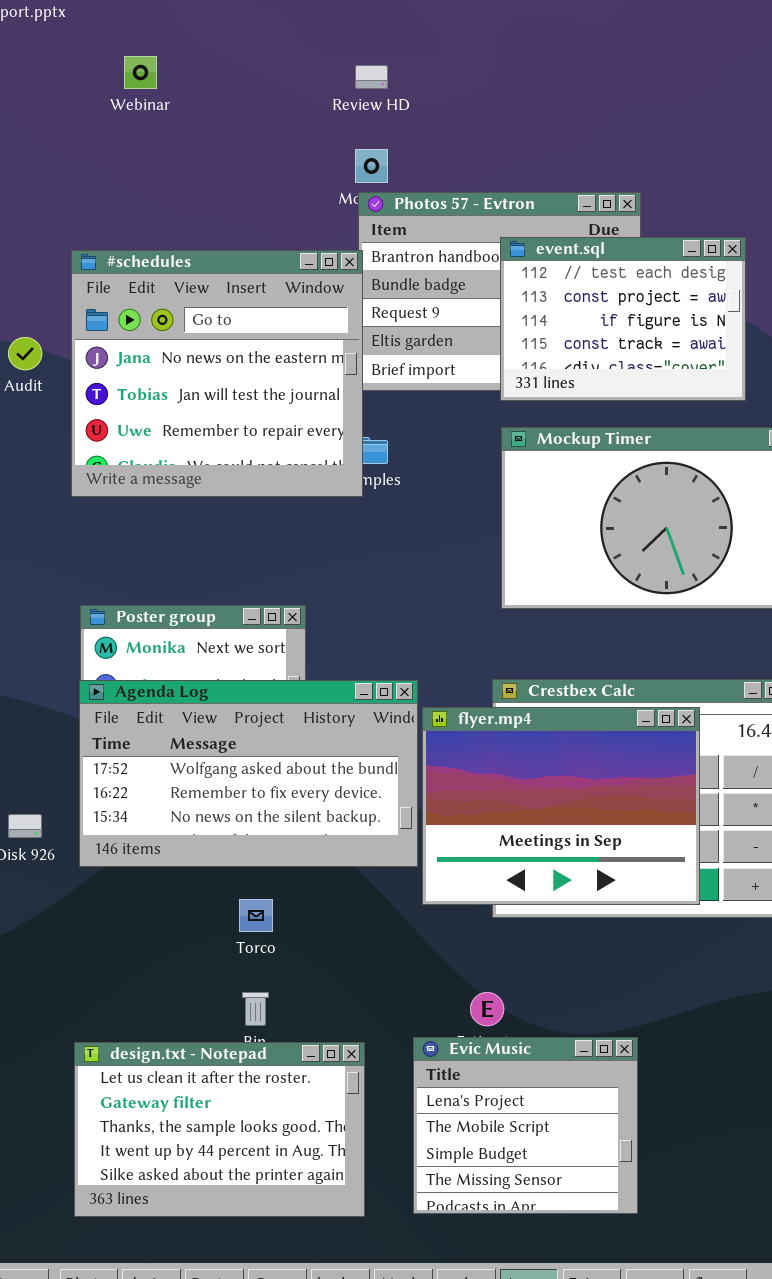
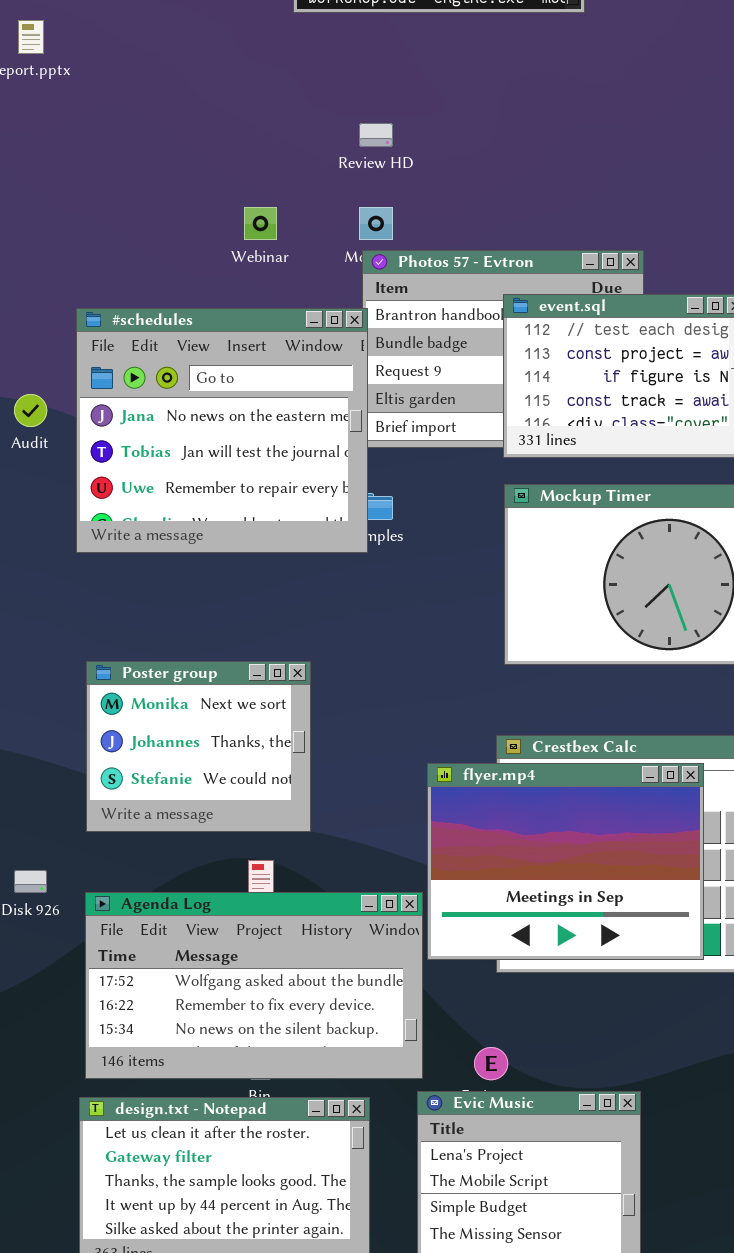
Webinar: [124,56,157,89] -> [244,207,277,240], moved
Agenda Log: [79,680,418,867] -> [85,892,423,1079], moved

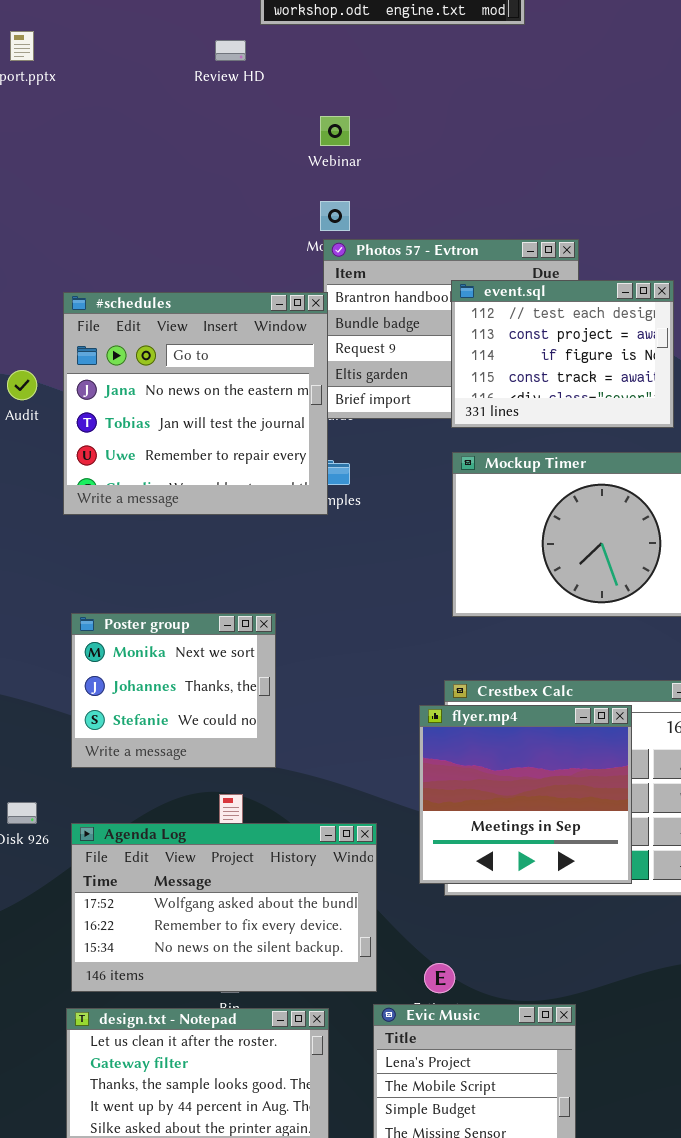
Review HD: [359,123,393,147] -> [215,40,246,61], moved
Webinar: [244,207,277,240] -> [320,116,350,146], moved
flyer.mp4: [427,763,704,960] -> [419,705,632,884], resized

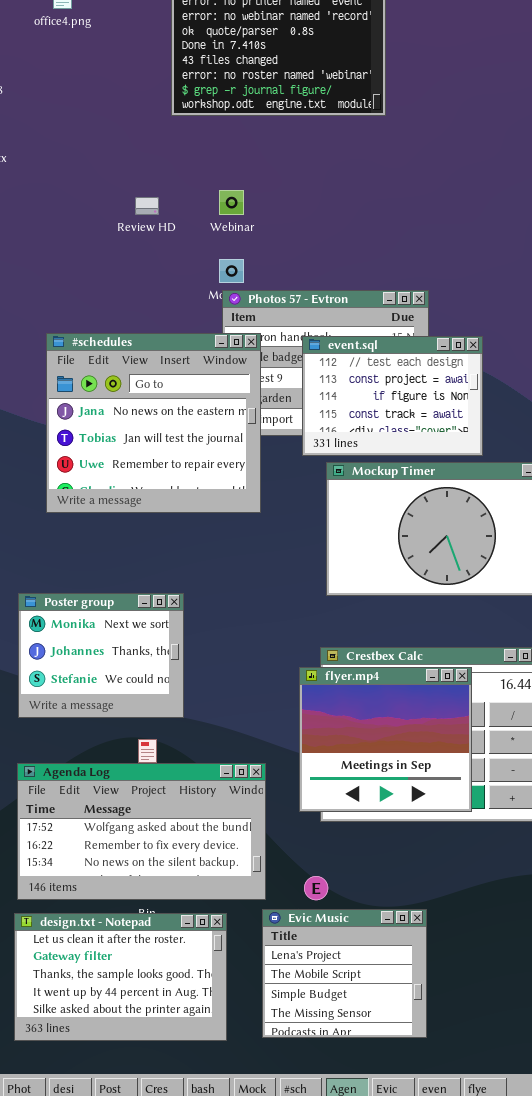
Review HD: [215,40,246,61] -> [135,197,159,215], moved
event.sql: [451,280,674,428] -> [302,336,483,456], moved
#schedules: [63,292,328,515] -> [46,333,261,513], moved

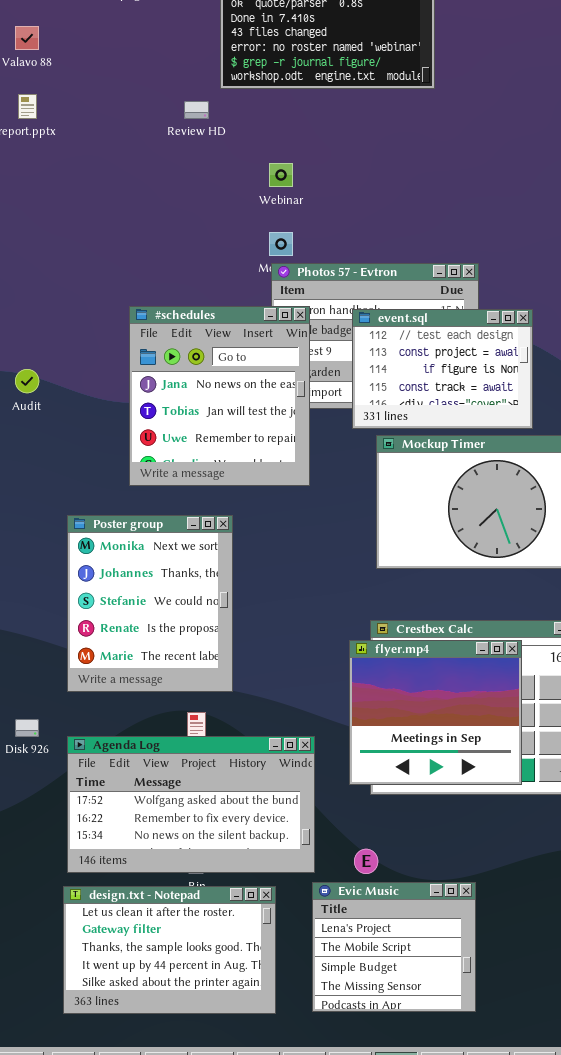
Review HD: [135,197,159,215] -> [184,101,209,119], moved
#schedules: [46,333,261,513] -> [129,306,310,486], resized
Poster group: [18,593,184,718] -> [67,515,233,692], resized

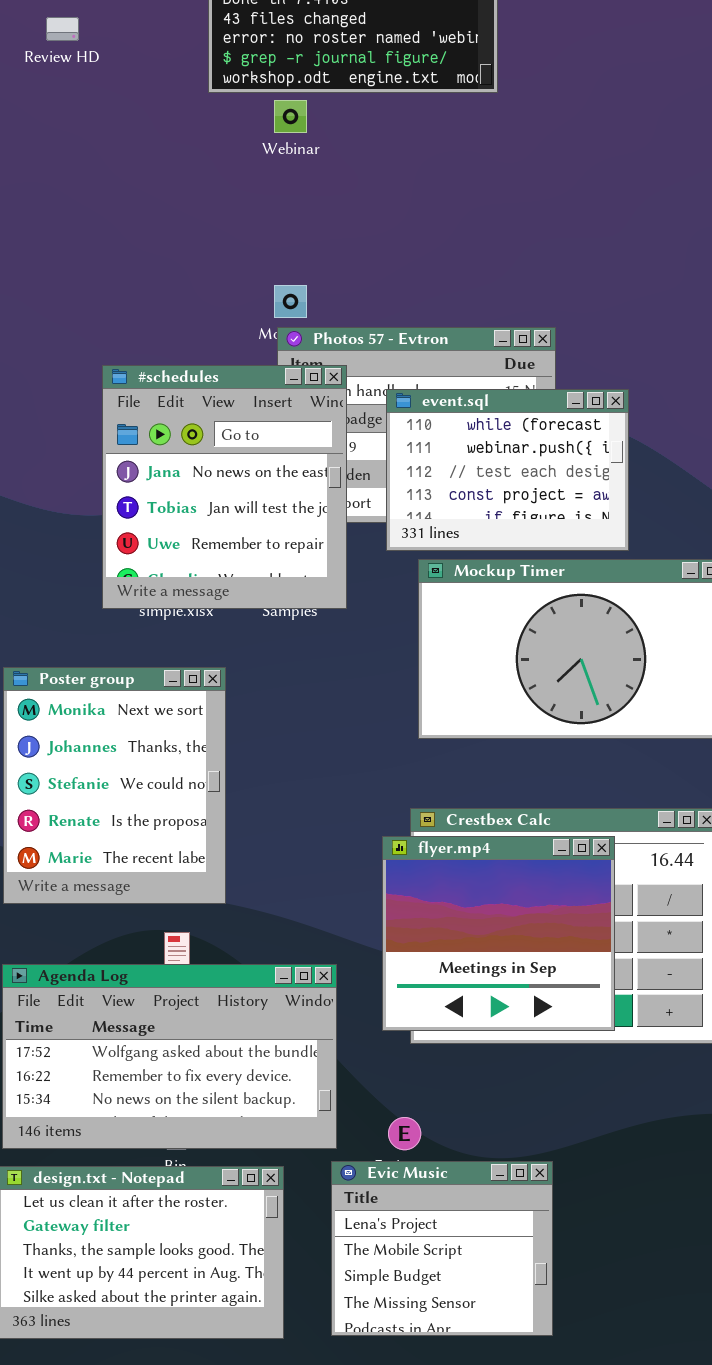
Review HD: [184,101,209,119] -> [46,17,79,41], moved
Webinar: [269,163,293,187] -> [274,100,307,133], moved
#schedules: [129,306,310,486] -> [102,365,347,609], moved
event.sql: [352,309,533,429] -> [386,389,629,551], scrolled up 2 rows

